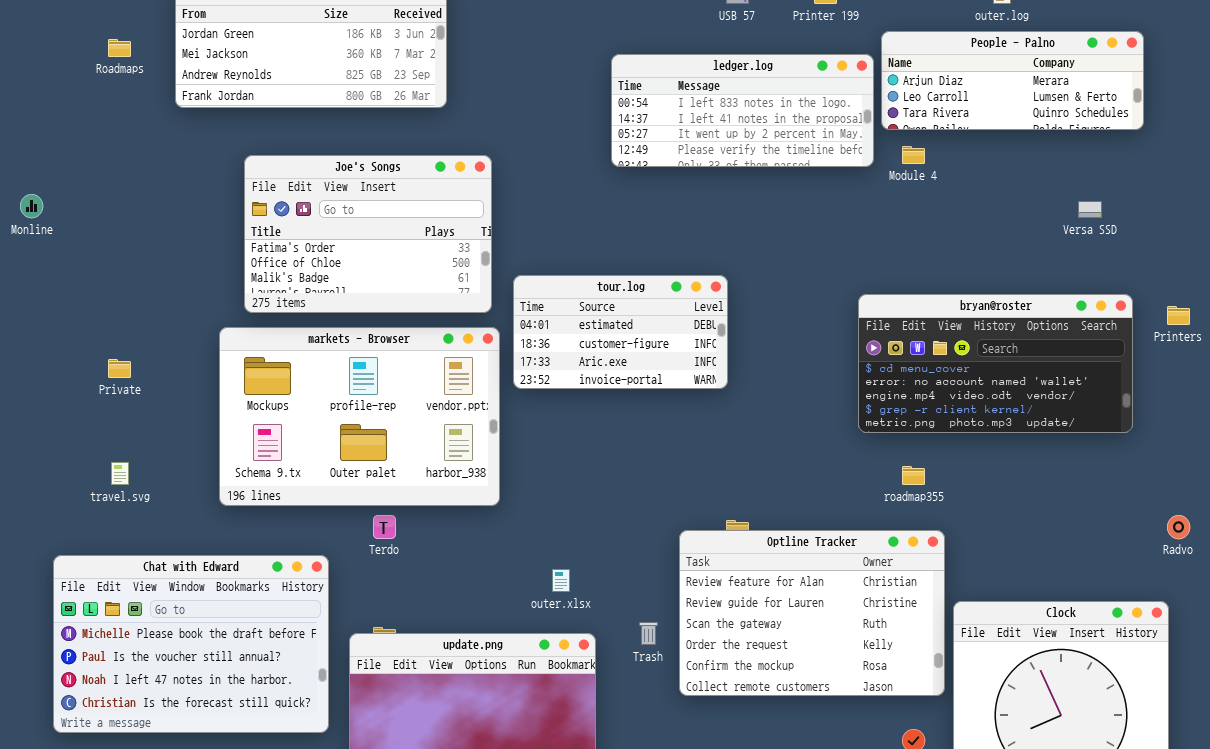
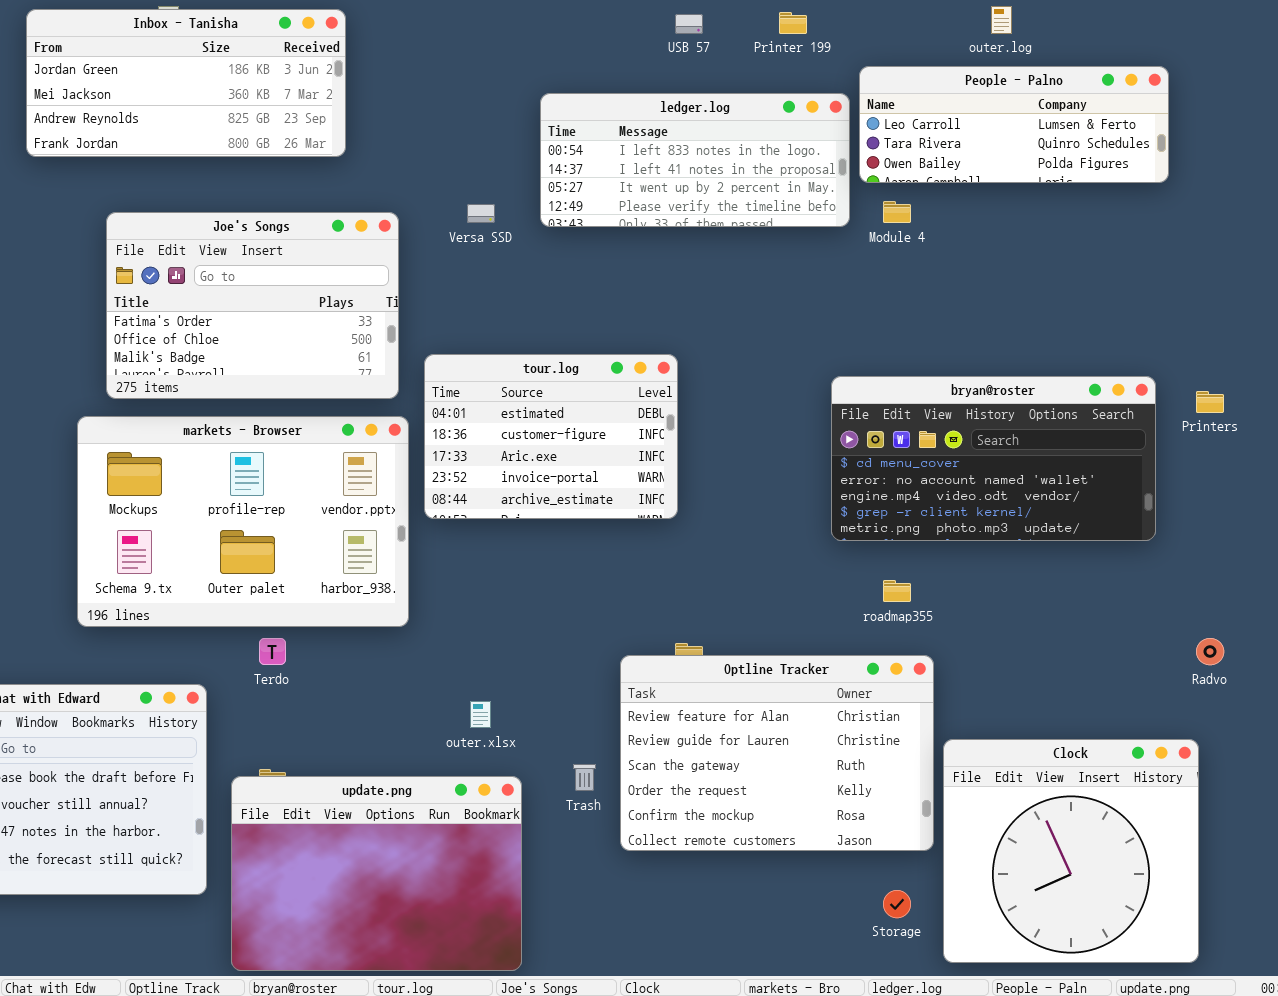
People - Palno: [881,31,1144,130] -> [859,66,1169,183], scrolled down 1 row
Versa SSD: [1078,201,1102,218] -> [467,204,495,223], moved
tour.log: [513,275,728,389] -> [424,354,678,519], resized

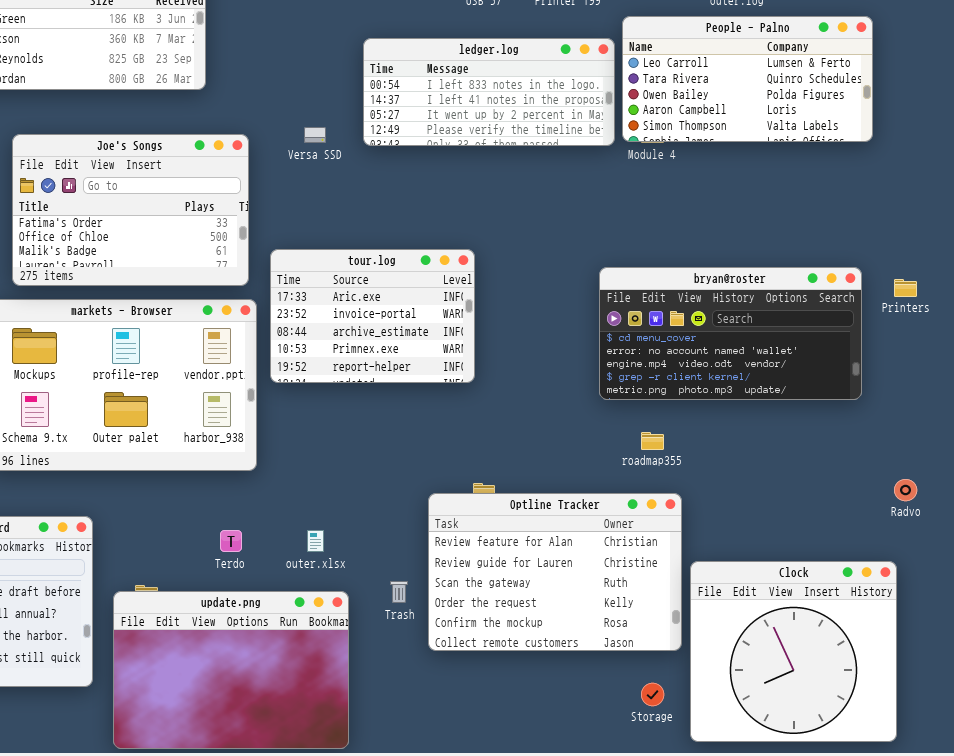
People - Palno: [859,66,1169,183] -> [622,16,873,142], resized
tour.log: [424,354,678,519] -> [270,249,475,383], scrolled down 2 rows
Terdo: [259,638,286,665] -> [220,530,242,552], moved

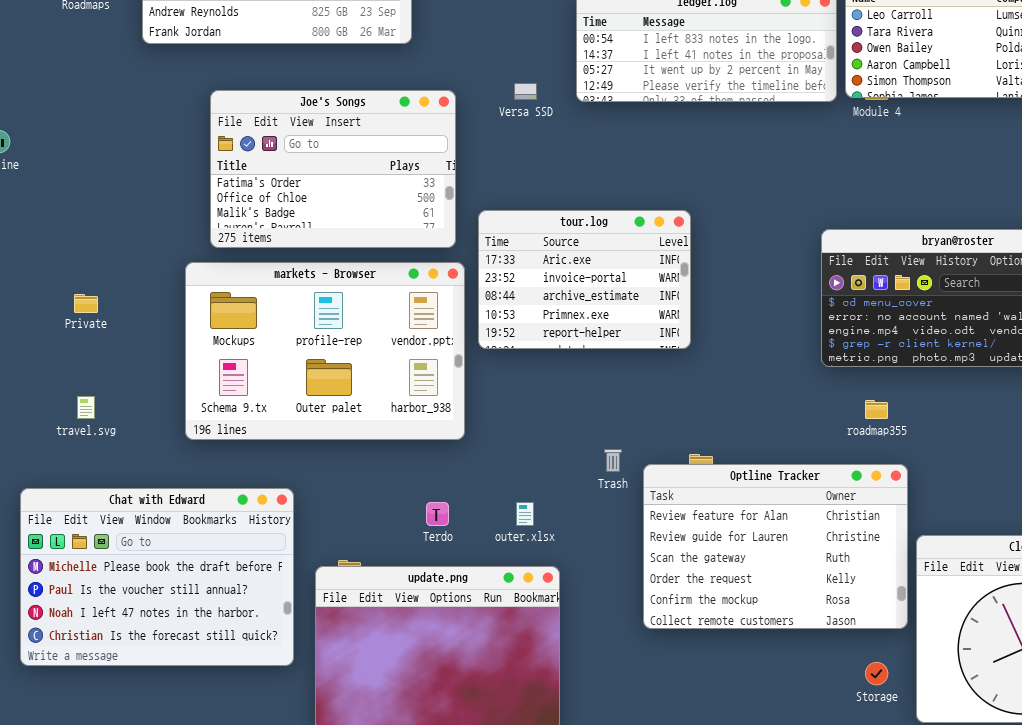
Trash: [390,581,408,603] -> [604,449,622,472], moved

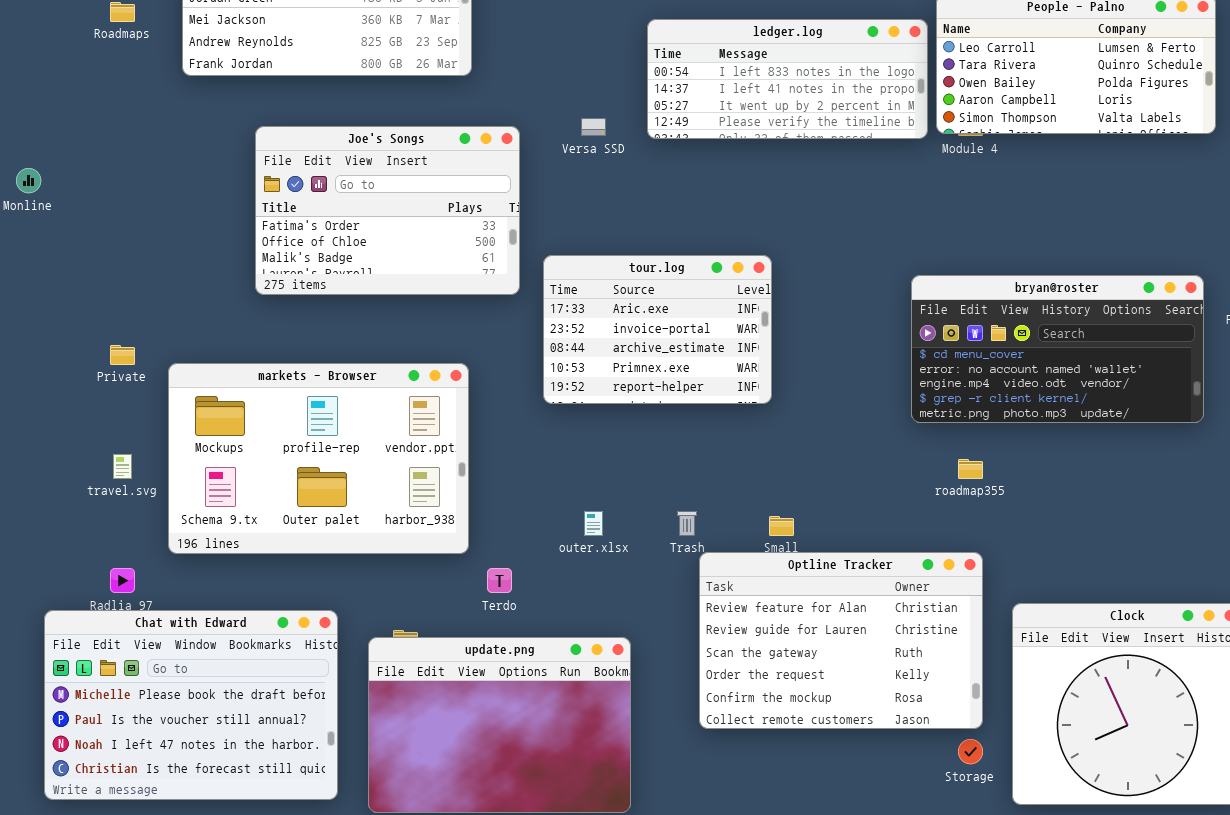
markets - Browser: [185,262,465,440] -> [168,363,469,554], moved
Optline Tracker: [643,464,908,629] -> [699,552,983,729], moved
Chat with Edward: [20,488,294,666] -> [44,610,338,800], moved
outer.xlsx: [516,502,534,526] -> [584,511,603,536], moved

